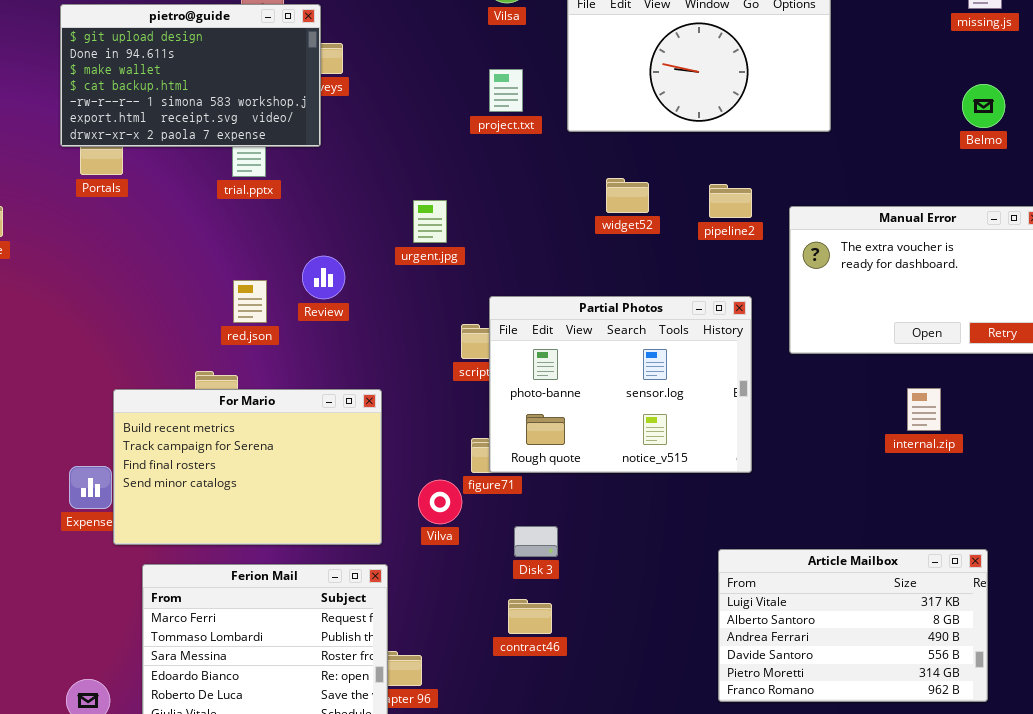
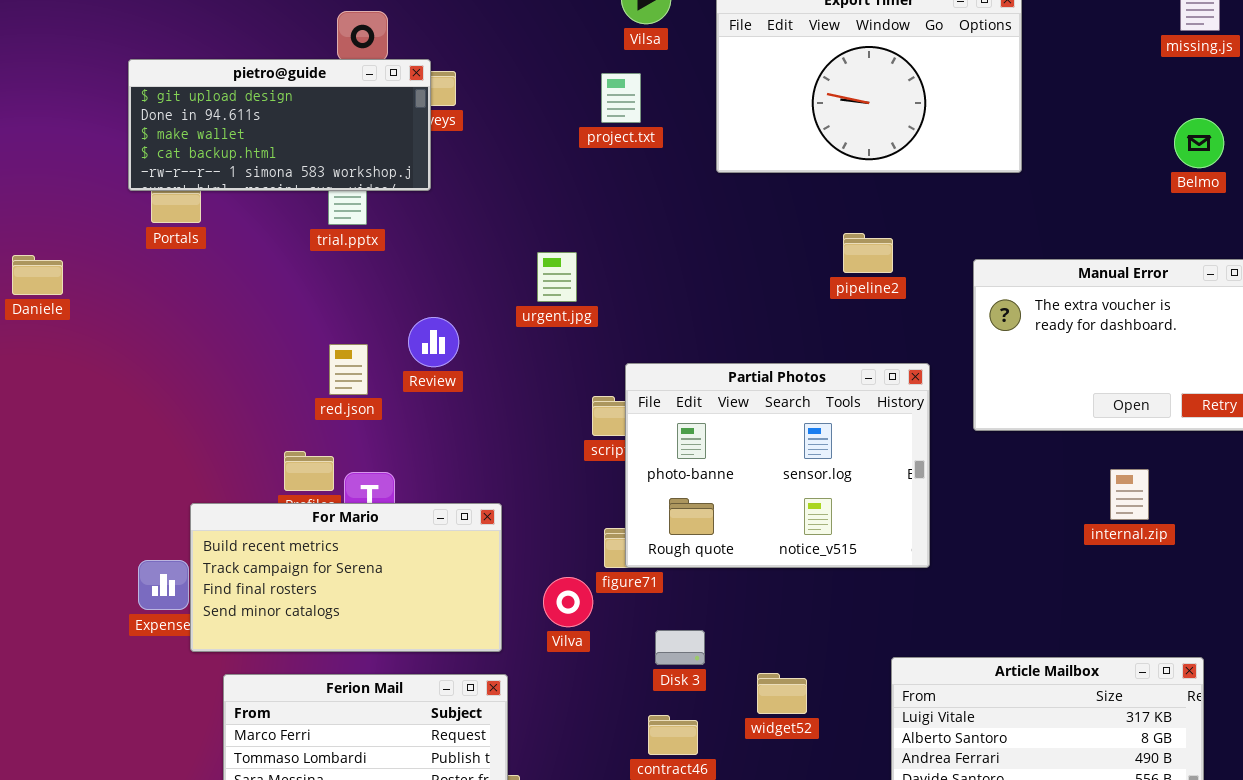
pietro@guide: [60,4,321,147] -> [128,59,431,191], resized
project.txt: [489,69,523,112] -> [601,73,641,123], moved
widget52: [606,178,649,213] -> [757,673,807,714], moved
pipeline2: [709,184,752,218] -> [843,233,893,273], moved
For Mario: [113,389,382,545] -> [190,503,502,652], resized

